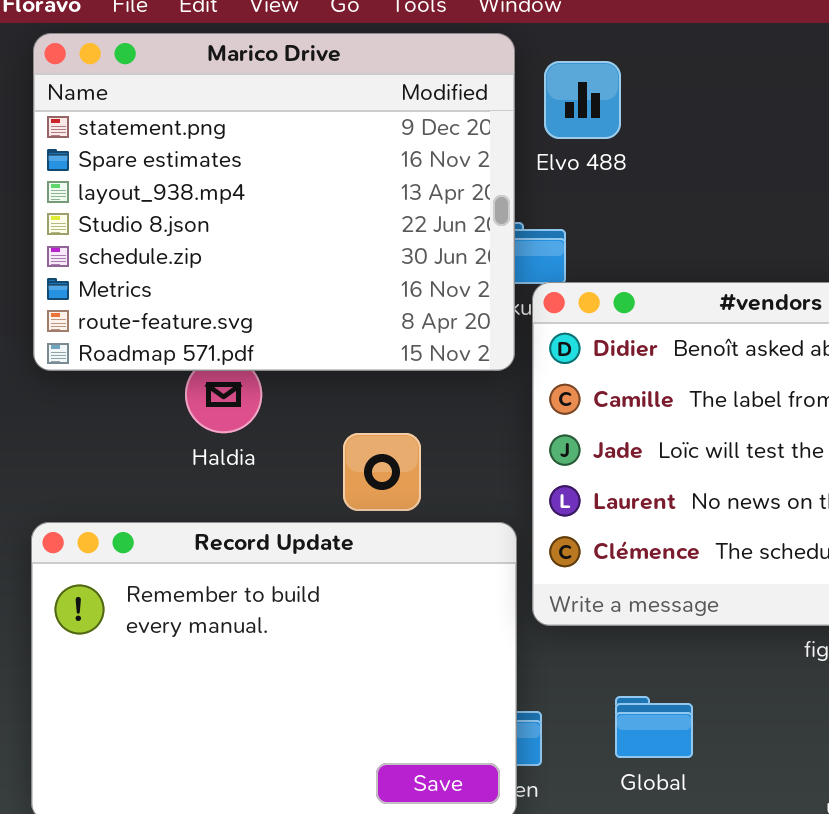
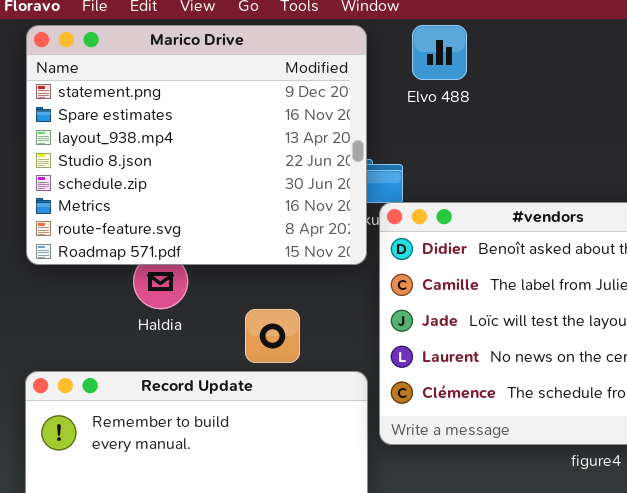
Elvo 488: [544,61,621,139] -> [412,25,467,80], moved

